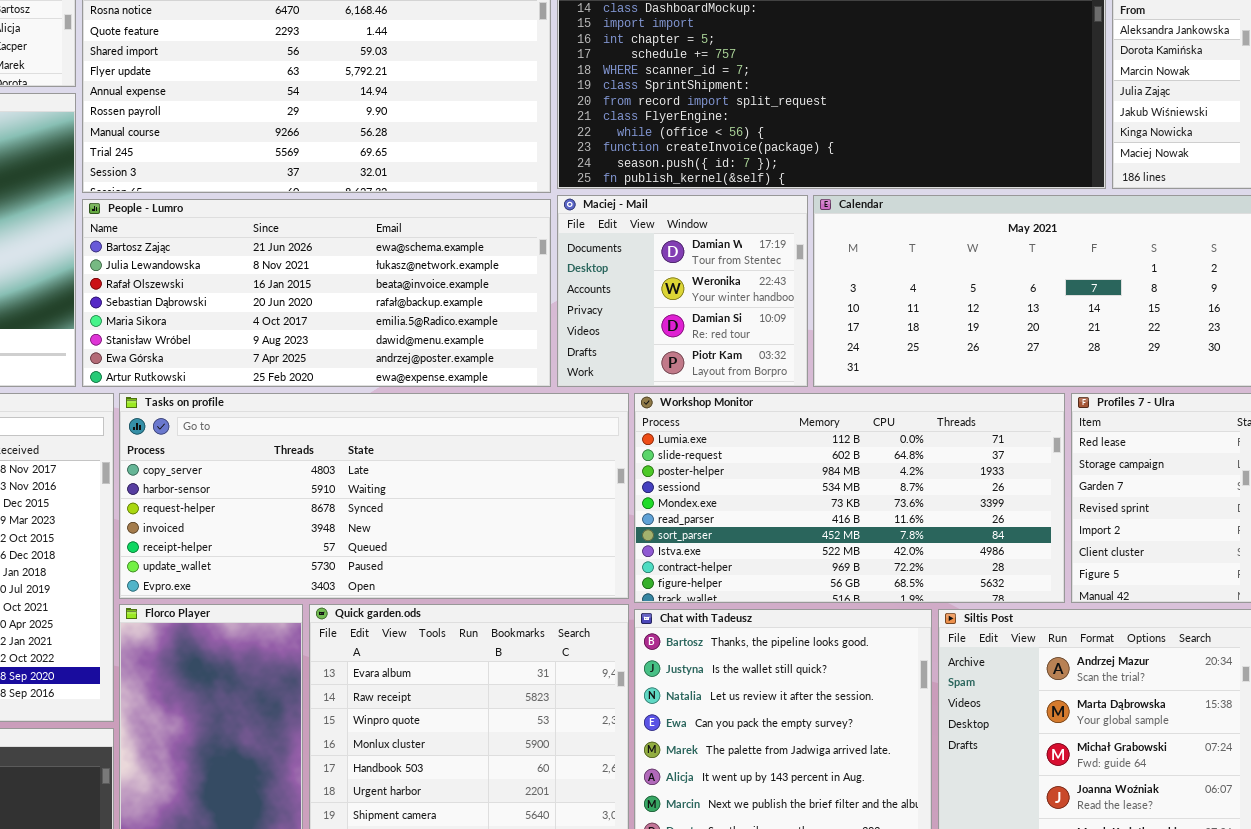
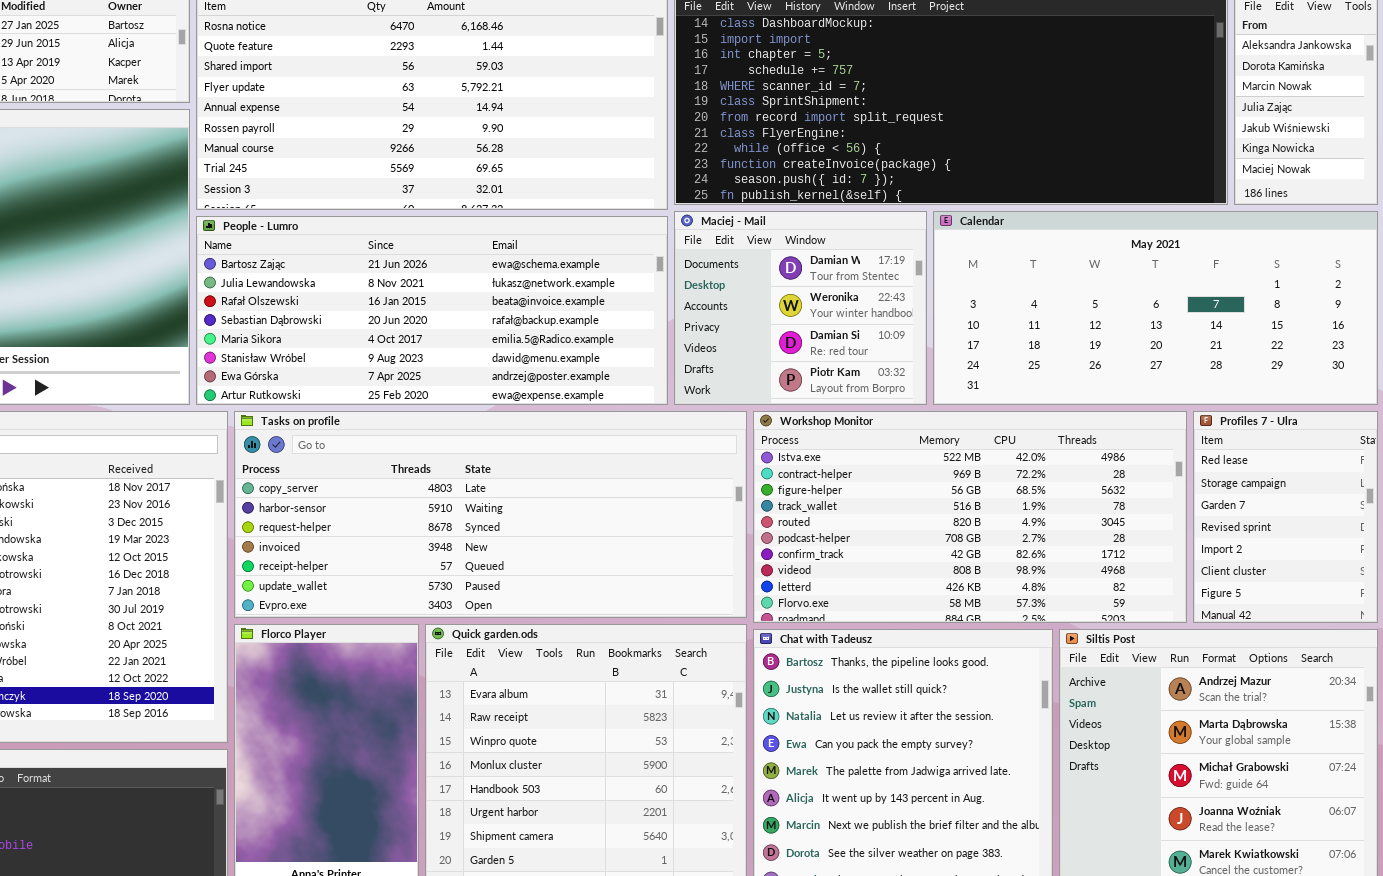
Workshop Monitor: [634,393,1065,603] -> [753,411,1187,623], scrolled down 7 rows

